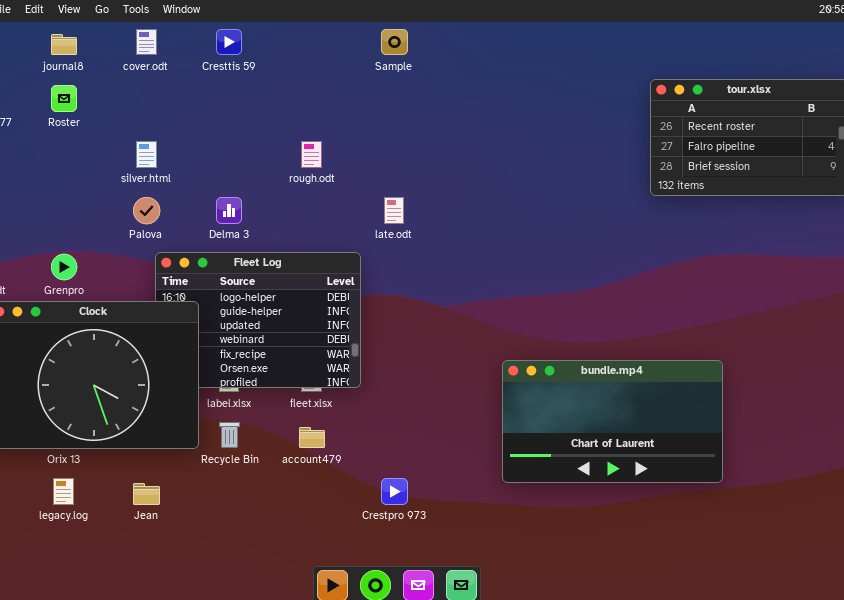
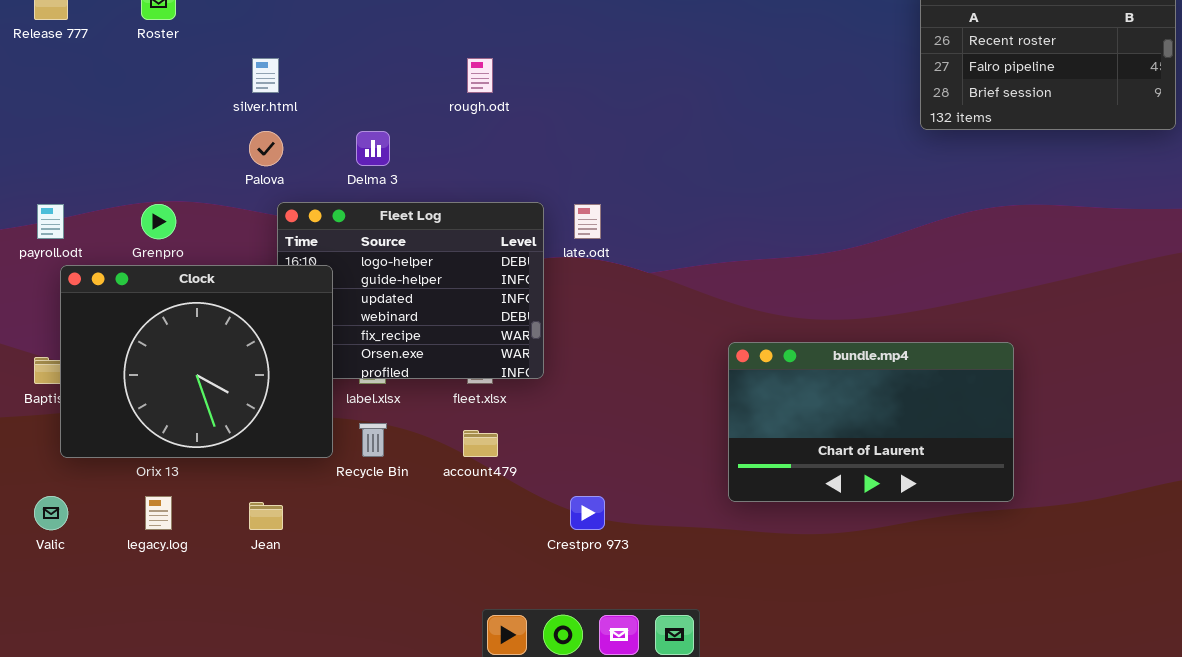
late.odt: [384,197,404,224] -> [574,204,601,239], moved

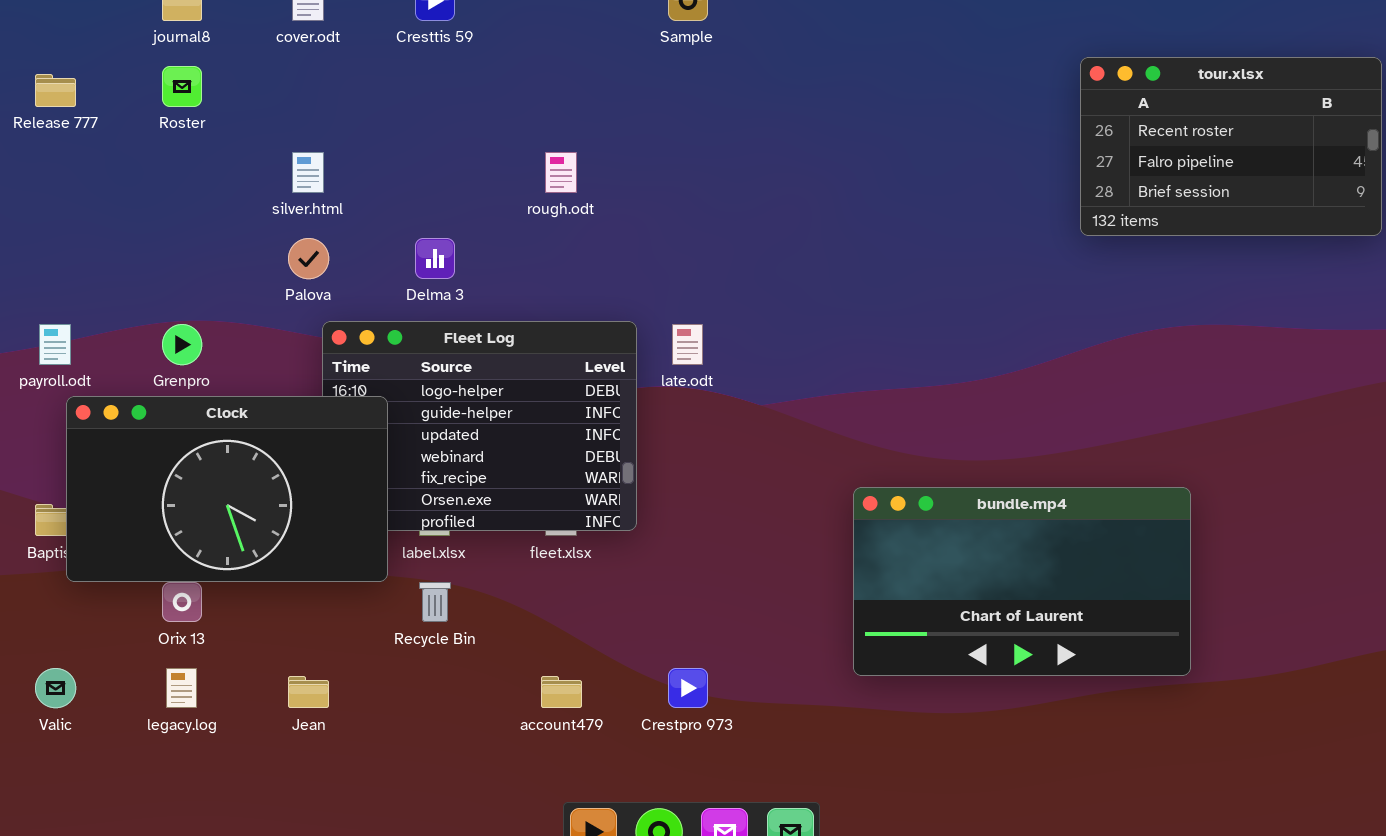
Clock: [60,265,333,458] -> [66,396,388,582], resized
account479: [463,430,498,457] -> [541,676,582,708], moved

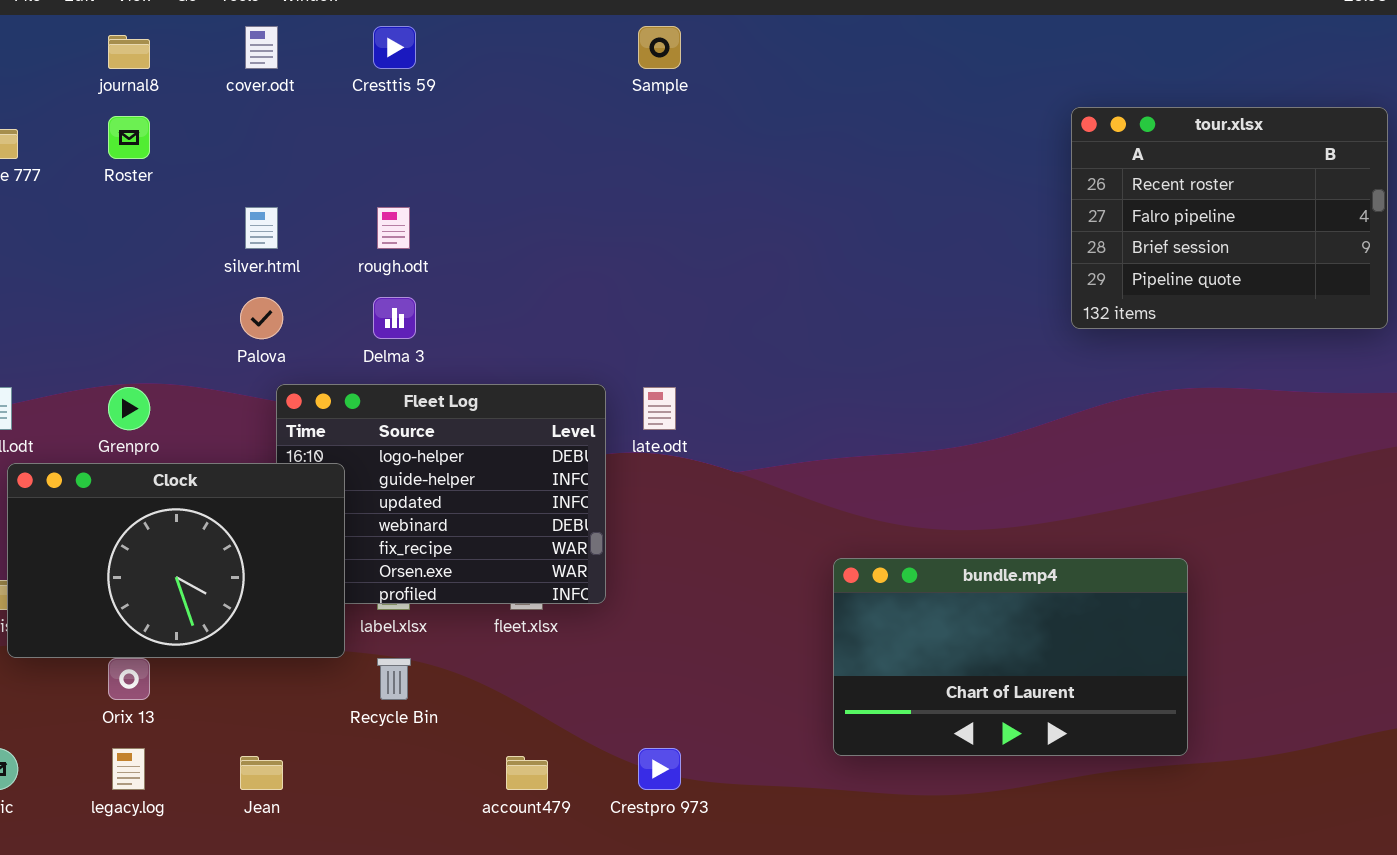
tour.xlsx: [1080,57,1382,236] -> [1071,107,1388,329], resized
rough.odt: [545,152,577,193] -> [377,207,410,249], moved

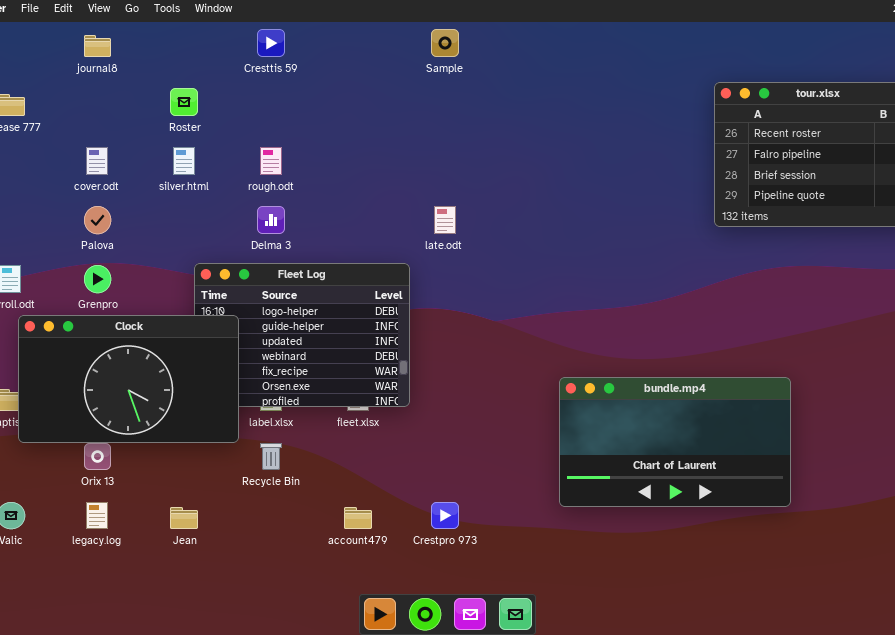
cover.odt: [245,26,278,69] -> [86,147,108,175], moved
Roster: [108,116,150,159] -> [170,88,198,116], moved
Palova: [240,297,283,339] -> [84,206,111,234], moved
late.odt: [643,387,676,430] -> [434,206,456,234], moved

